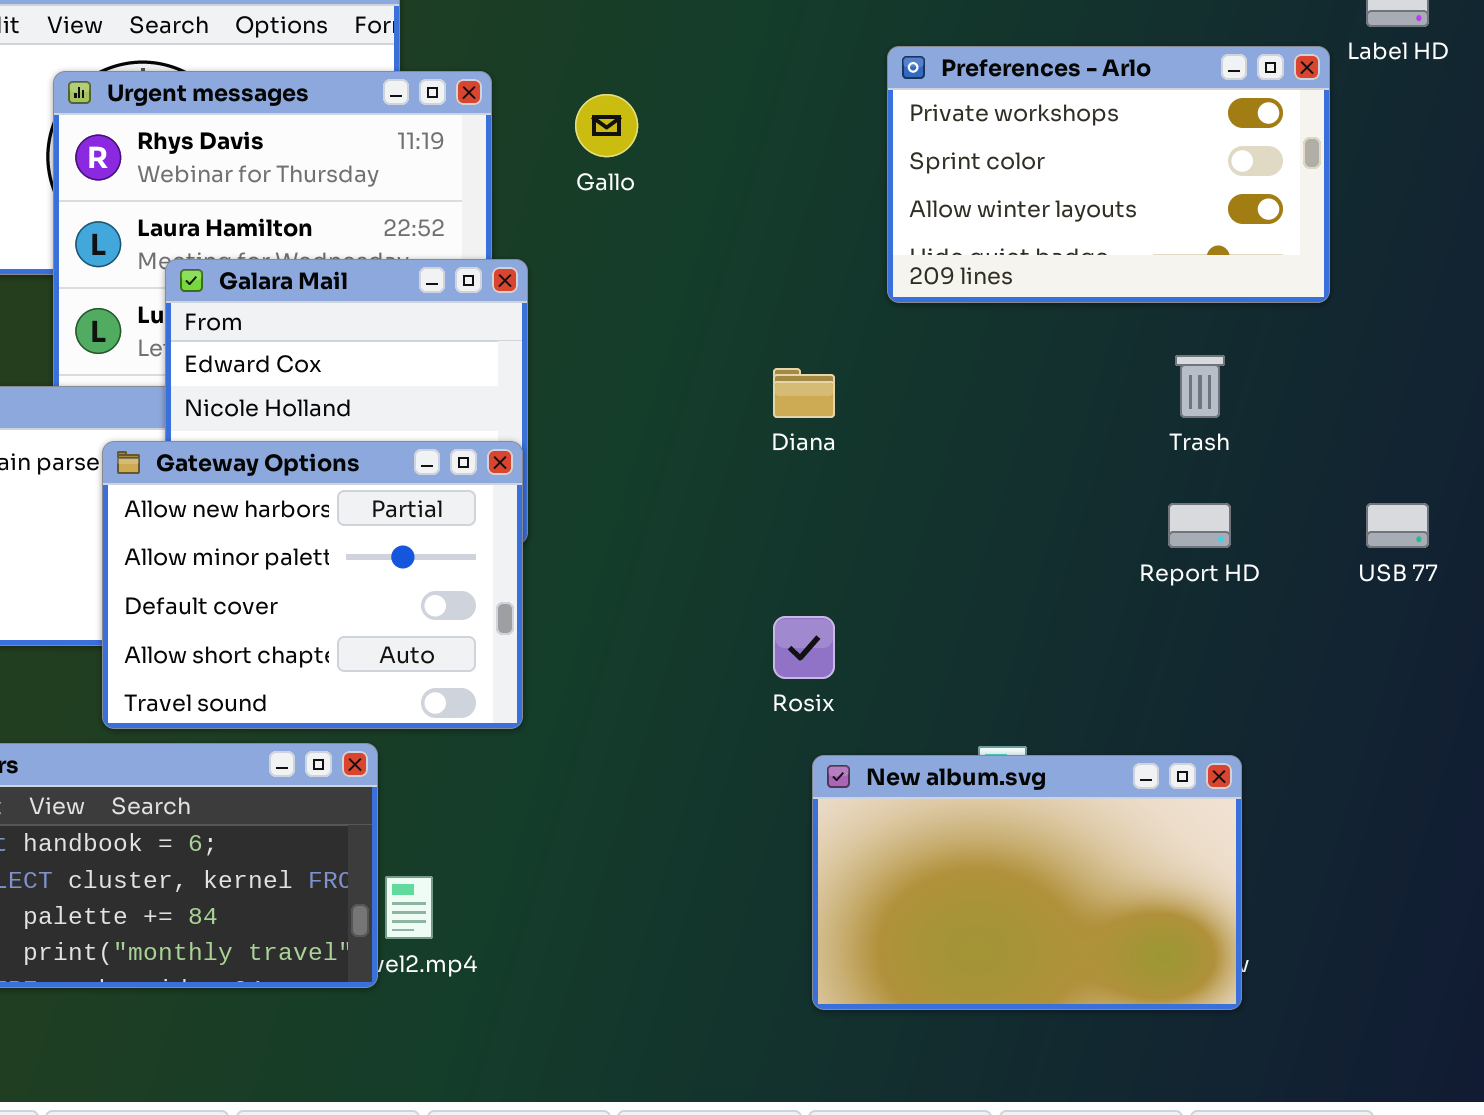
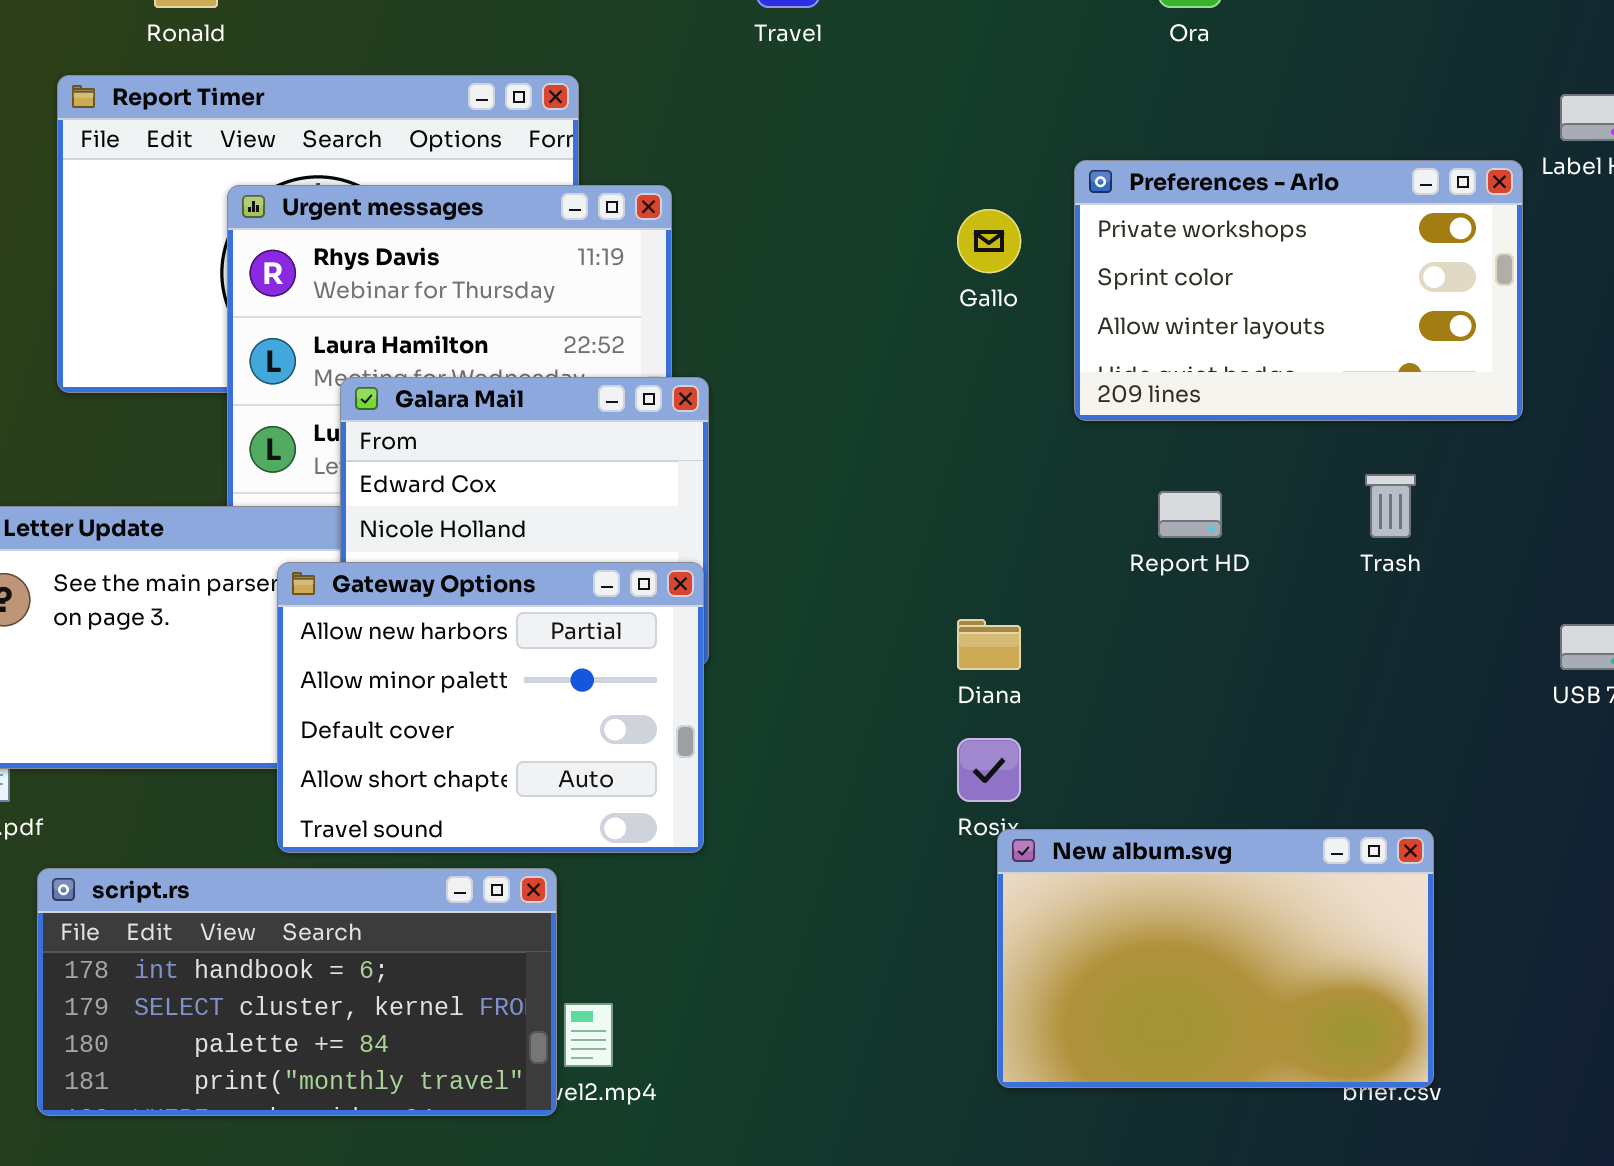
Gallo: [575,94,638,157] -> [957,209,1021,273], moved
Diana: [773,368,835,418] -> [957,619,1021,670], moved
Report HD: [1168,503,1231,548] -> [1158,491,1222,538], moved
New album.svg: [812,755,1242,1010] -> [997,829,1434,1088], moved

